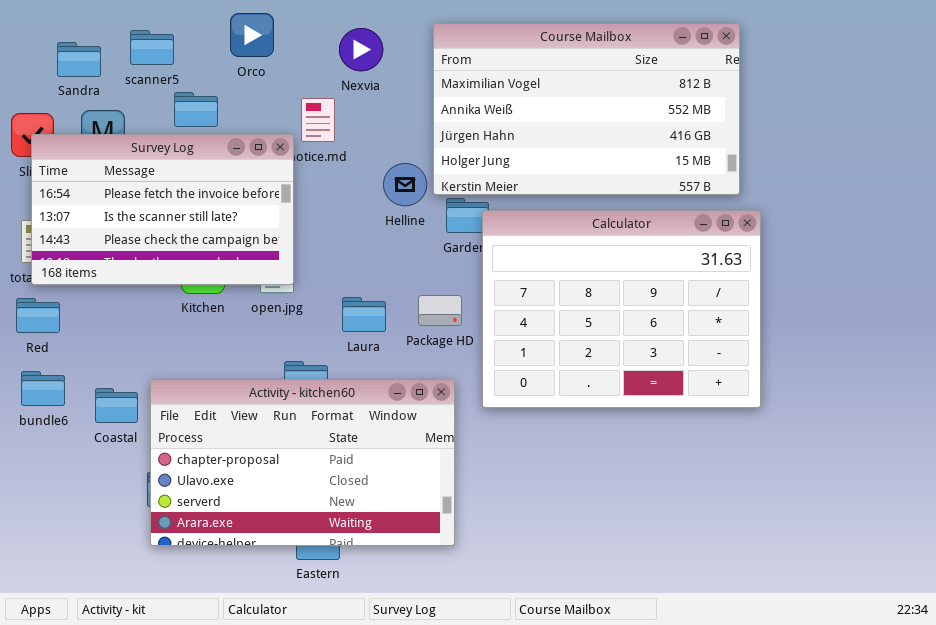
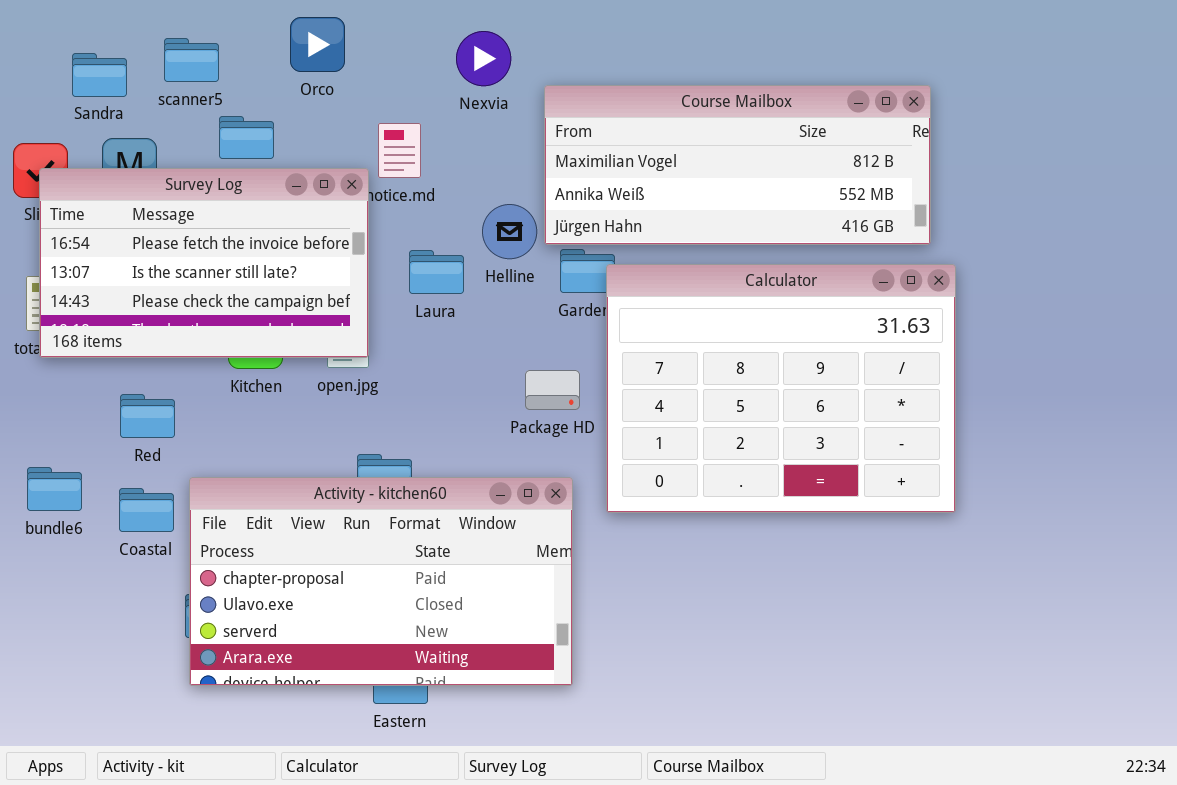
Course Mailbox: [433,23,740,195] -> [544,85,931,245], resized
Nexvia: [339,28,383,71] -> [456,31,511,86], moved
Laura: [342,297,386,332] -> [409,250,464,294], moved
Red: [16,298,60,333] -> [120,394,175,438], moved

